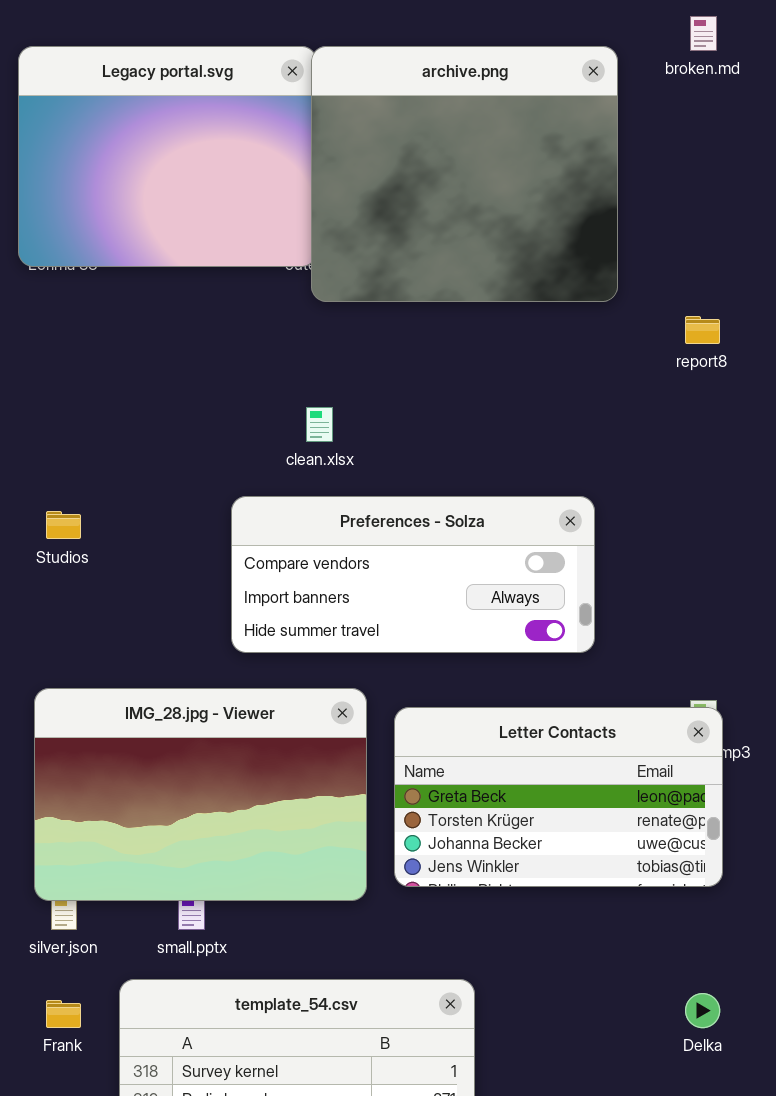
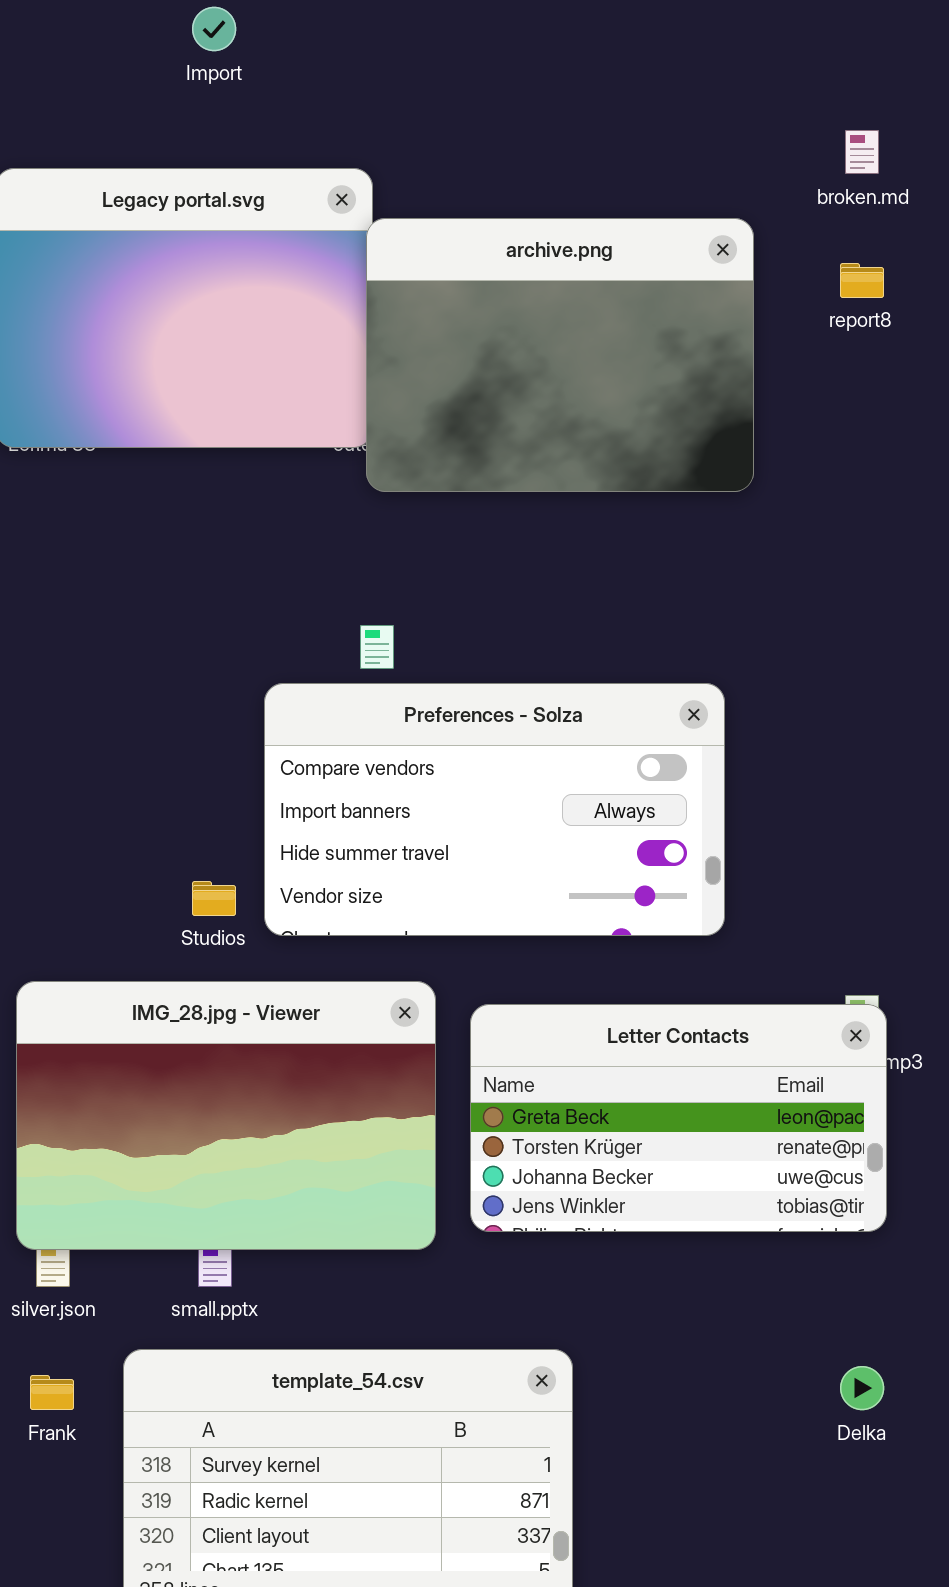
archive.png: [311,46,618,302] -> [366,218,754,492], resized
report8: [685,316,720,344] -> [840,263,884,298], moved
Preferences - Solza: [231,496,595,653] -> [264,683,725,936], resized
Studios: [46,511,81,539] -> [192,881,236,916], moved

